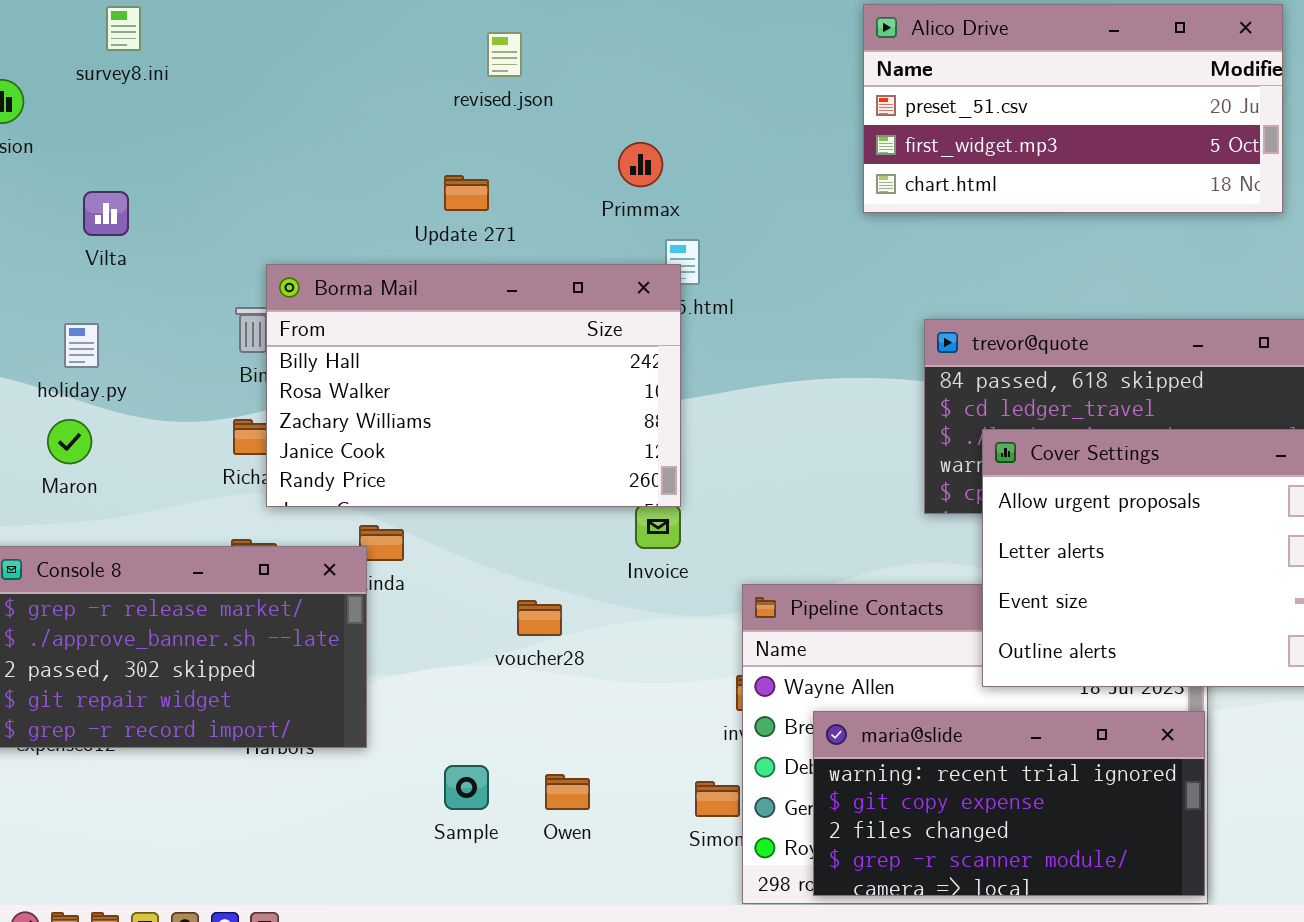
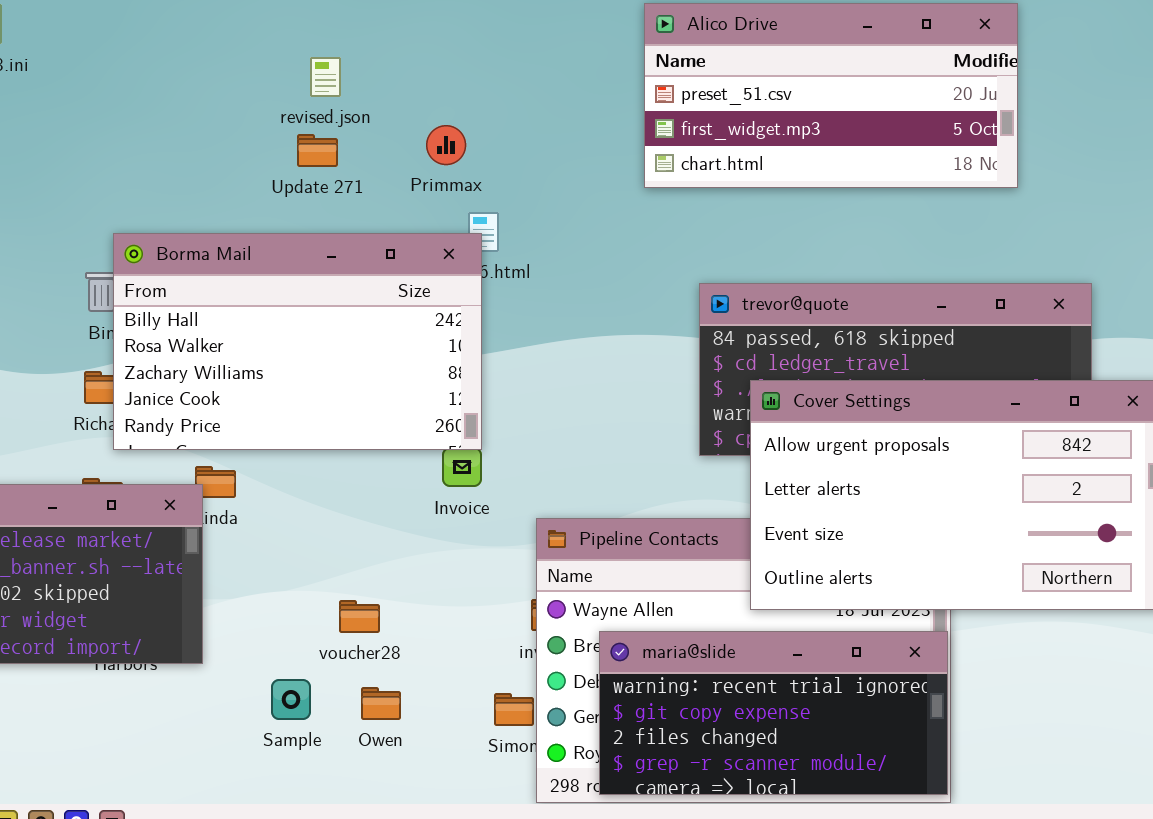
revised.json: [487,32,522,77] -> [310,57,341,97], moved
Update 271: [444,175,489,211] -> [297,134,338,167], moved
voucher28: [517,600,562,636] -> [339,600,380,633], moved

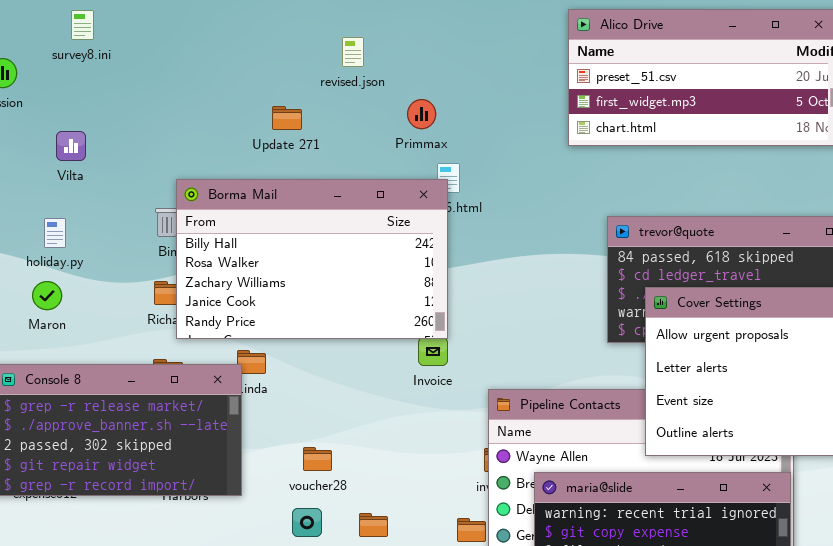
revised.json: [310,57,341,97] -> [342,37,364,67], moved
Update 271: [297,134,338,167] -> [272,106,302,130], moved
voucher28: [339,600,380,633] -> [303,447,332,471], moved

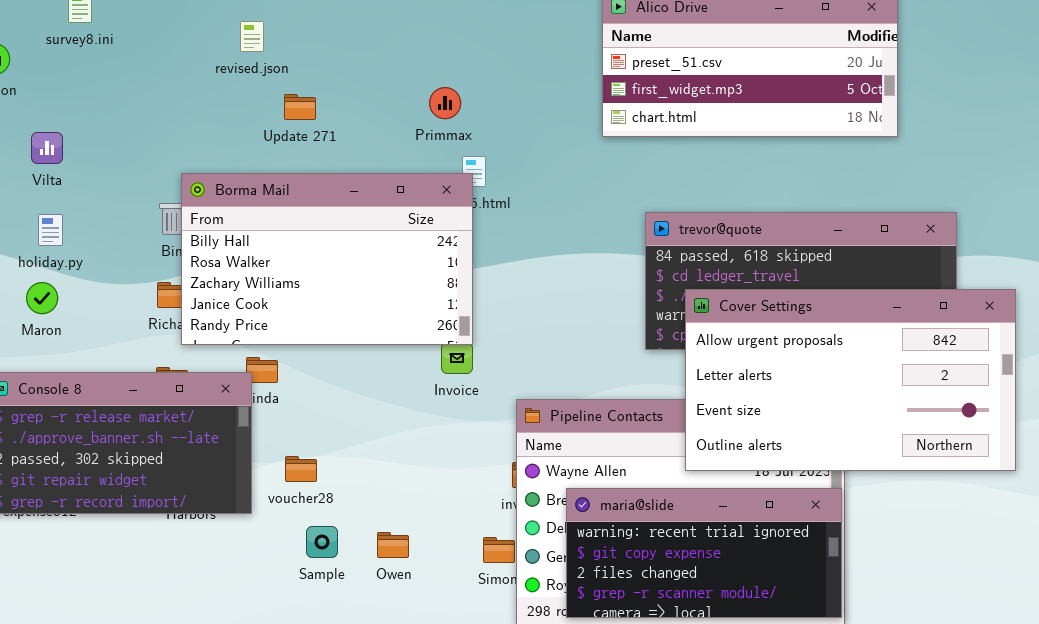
revised.json: [342,37,364,67] -> [240,21,264,52], moved
Vilta: [56,131,86,161] -> [31,132,63,164], moved
voucher28: [303,447,332,471] -> [285,456,317,482], moved

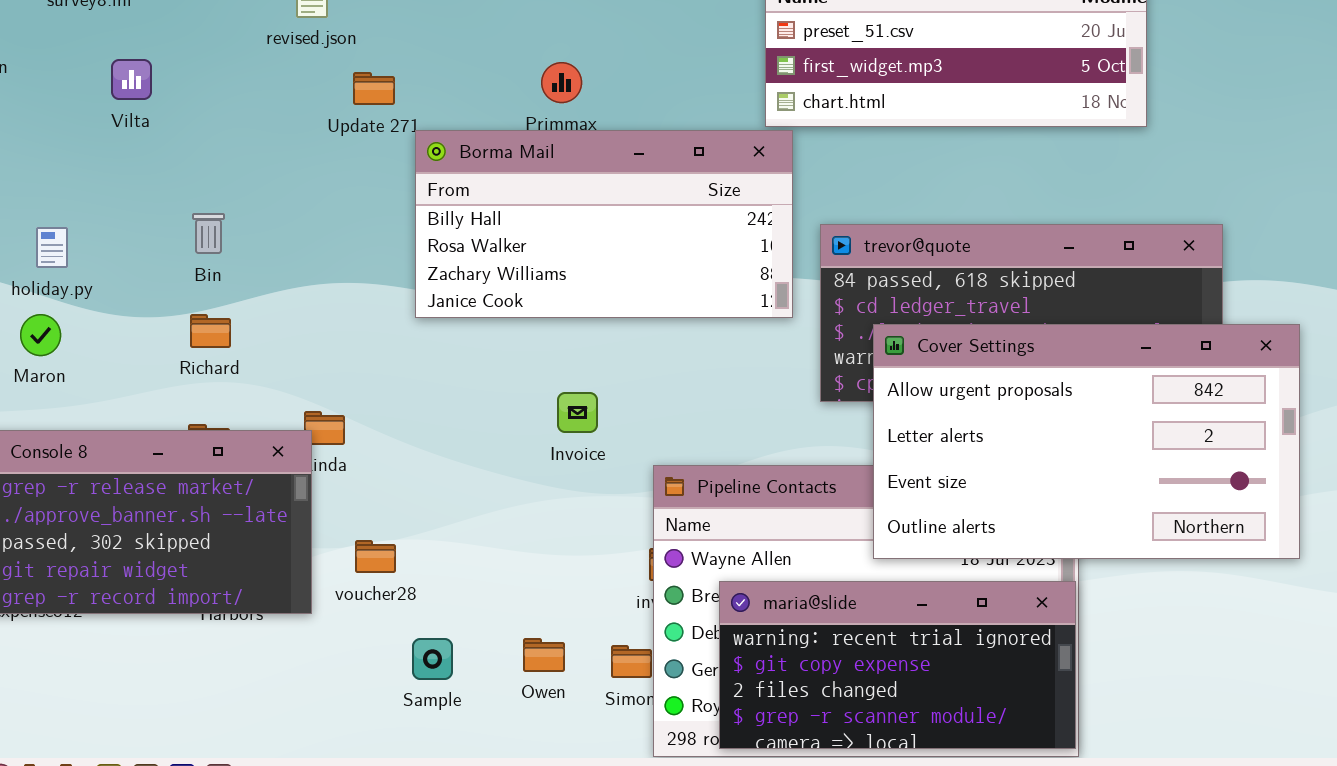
Vilta: [31,132,63,164] -> [111,59,152,100], moved
Borma Mail: [181,173,473,345] -> [415,130,793,318], moved, resized
Sample: [306,526,338,558] -> [412,638,453,680], moved
Owen: [377,532,409,558] -> [523,638,565,672], moved

